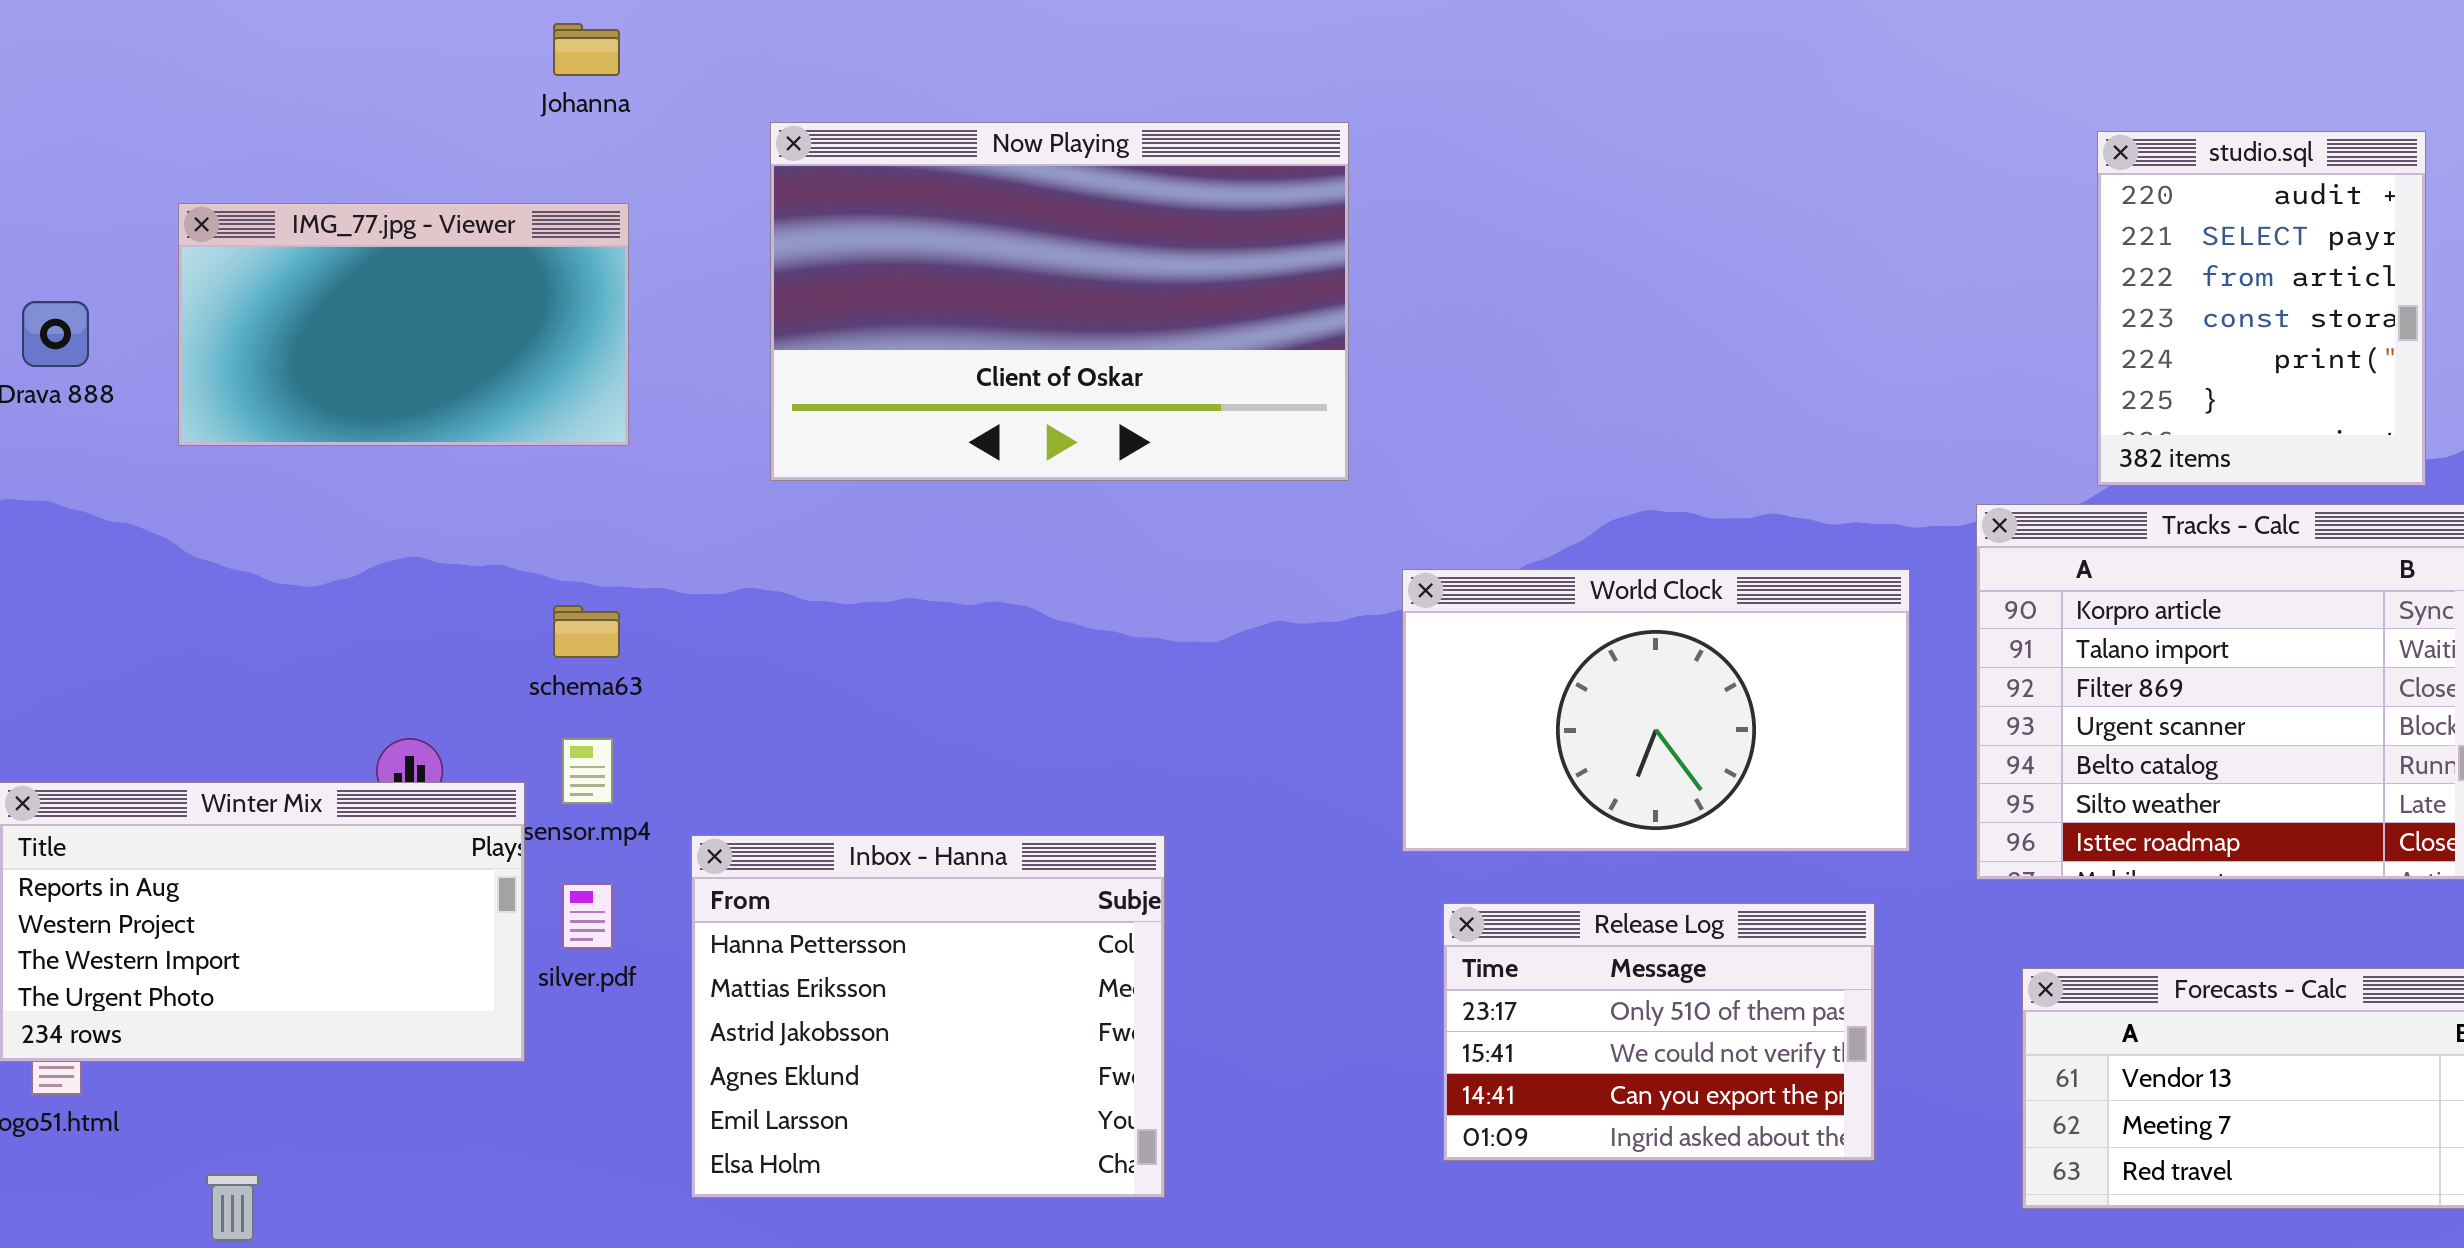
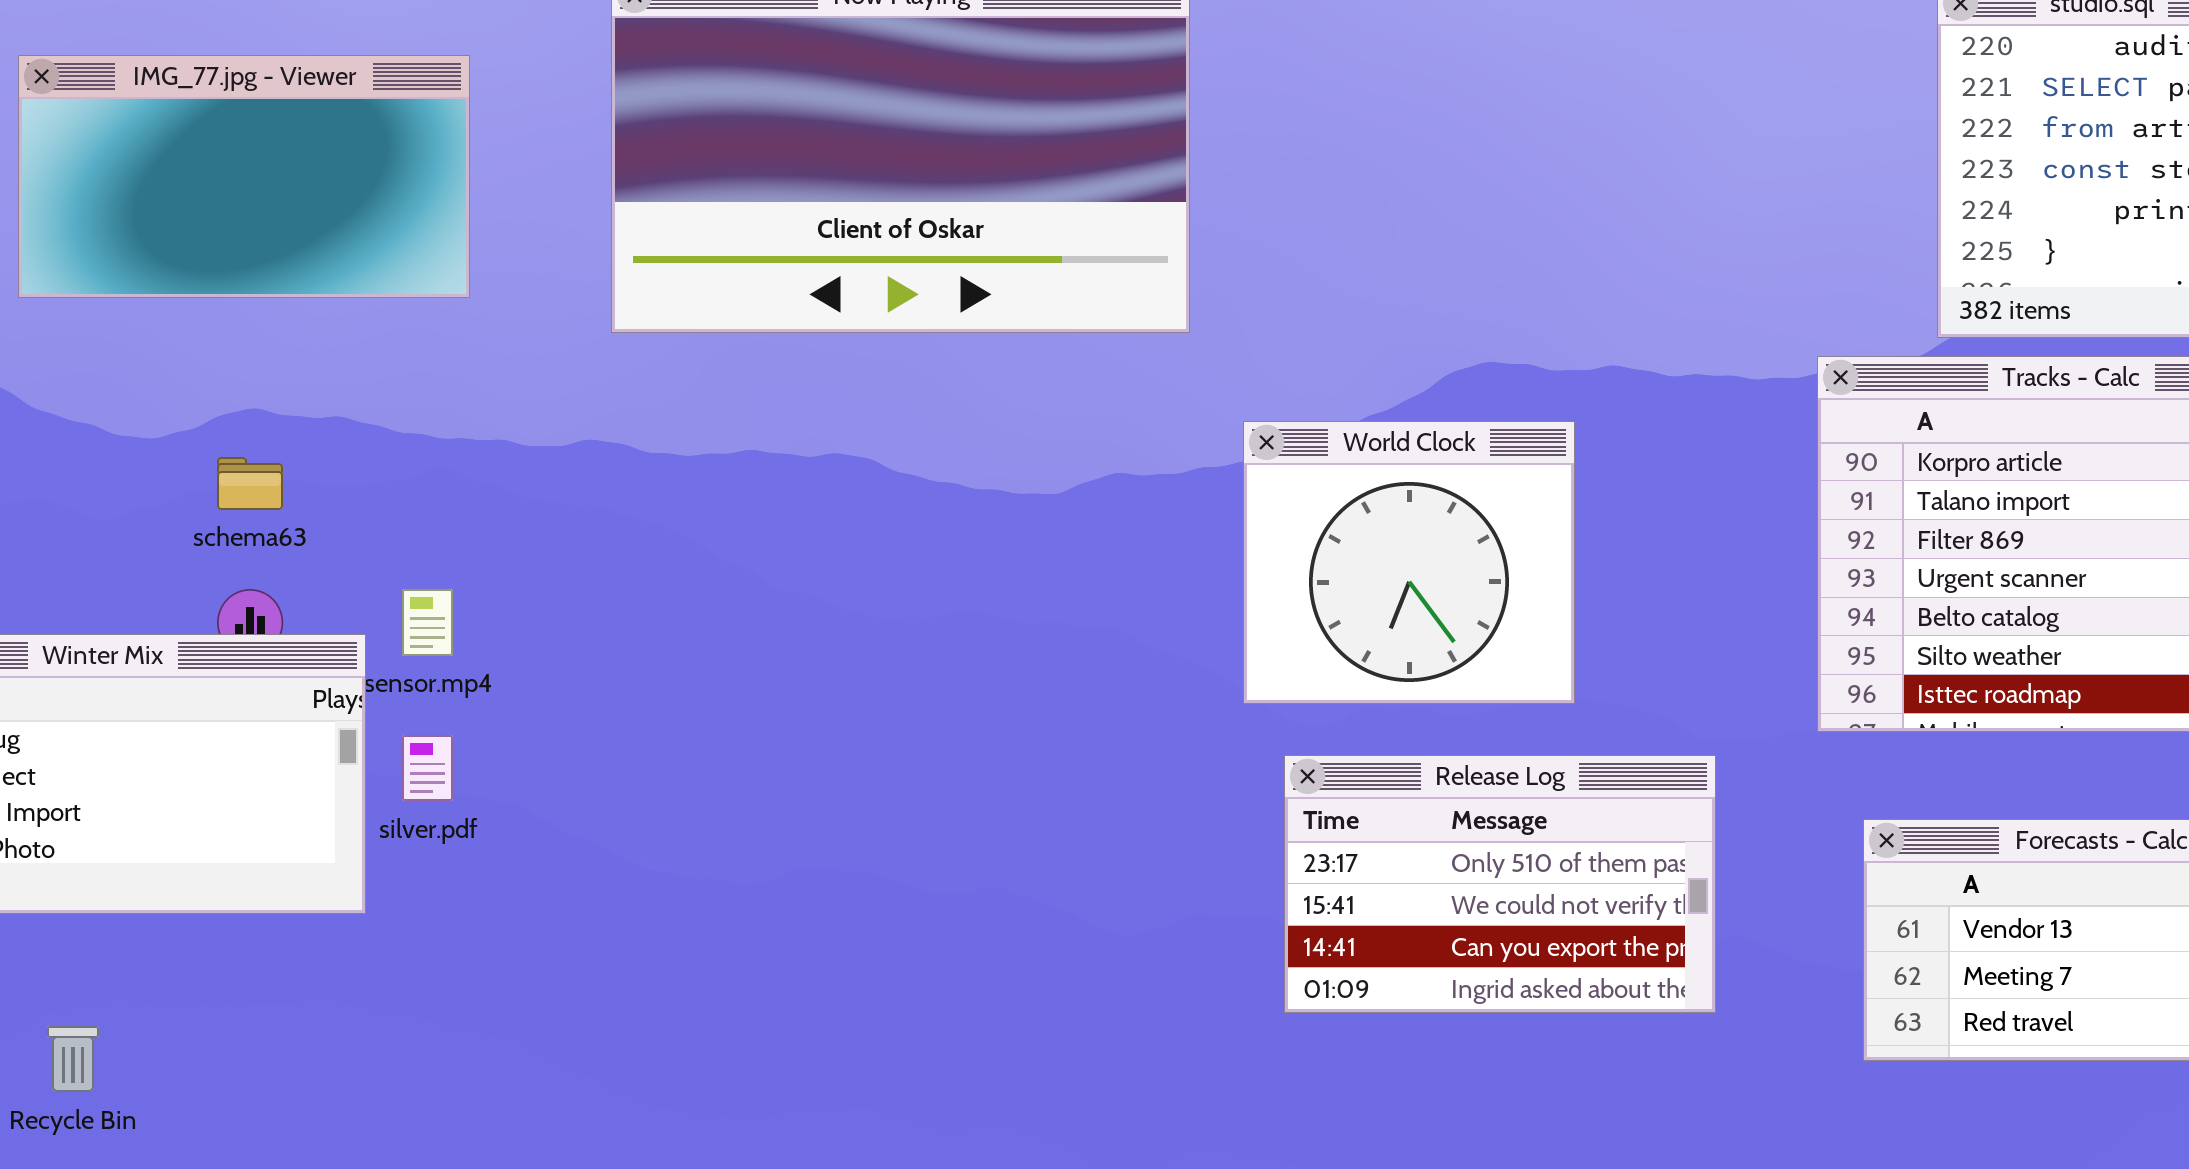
World Clock: [1402,569,1910,852] -> [1243,421,1575,704], resized
schema63: [553,605,620,658] -> [217,457,283,510], moved
Inbox - Hanna: [691,835,1165,1198] -> none, closed

